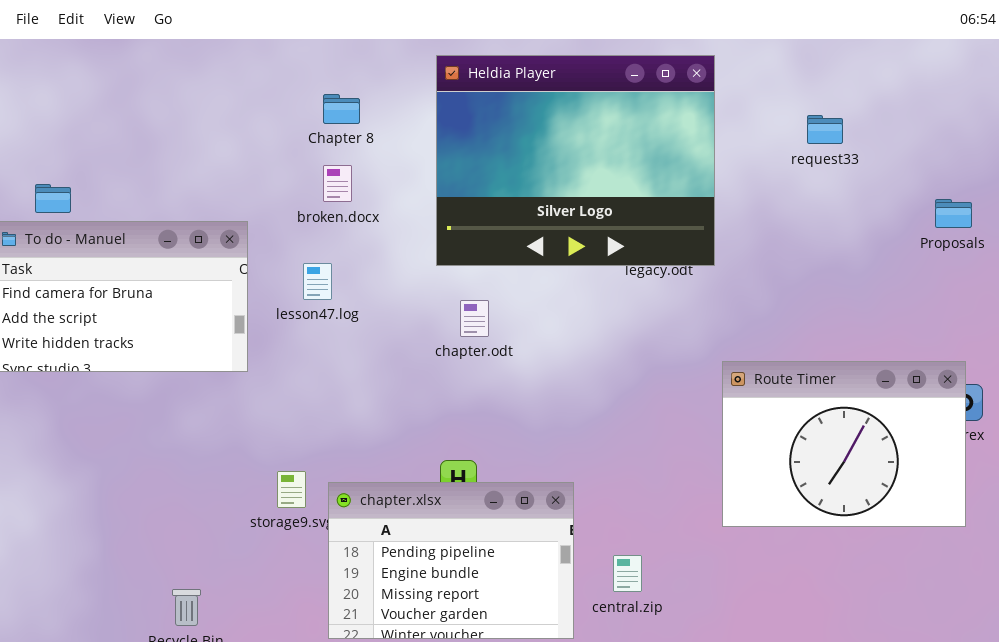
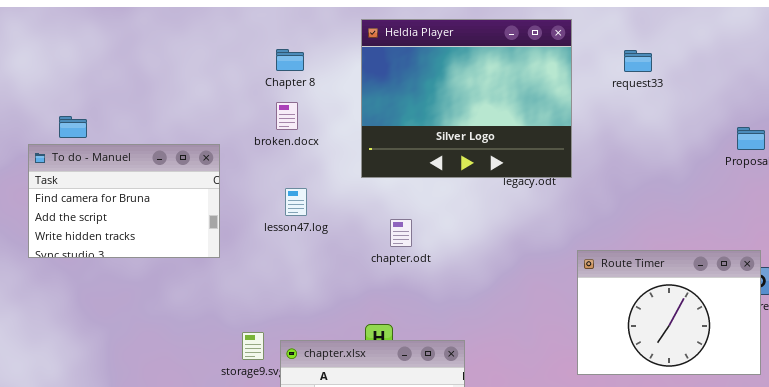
request33: [807,115,843,144] -> [624,50,652,72], moved
lesson47.log: [303,263,332,300] -> [285,188,307,216], moved
chapter.odt: [460,300,489,337] -> [390,219,412,247], moved

